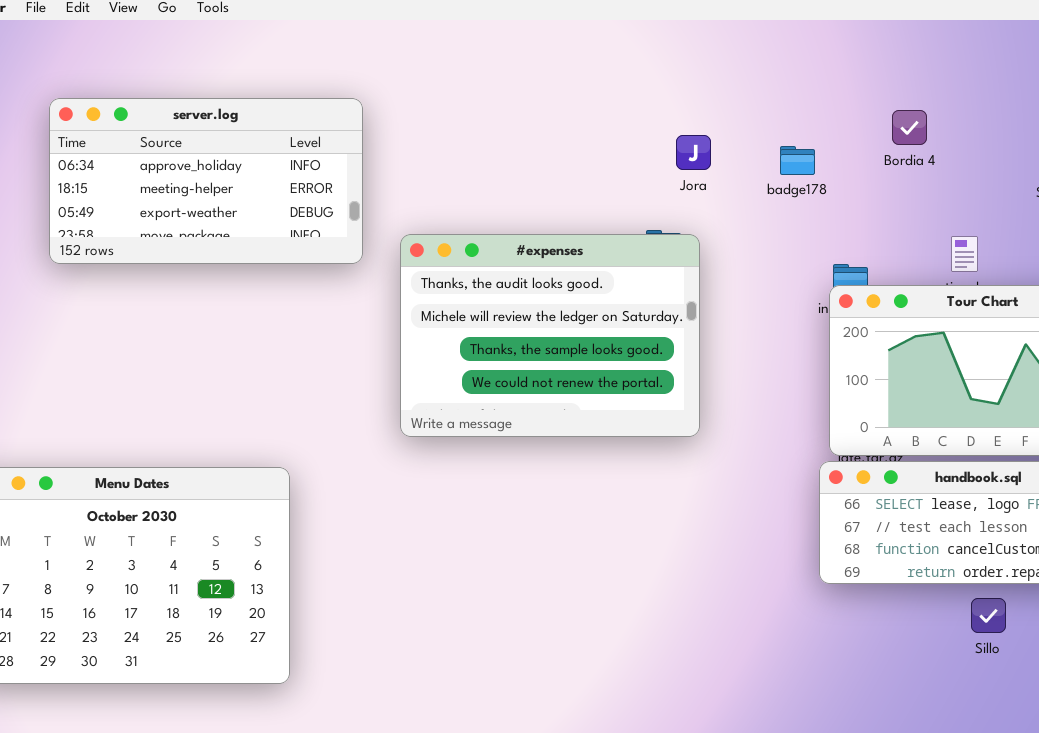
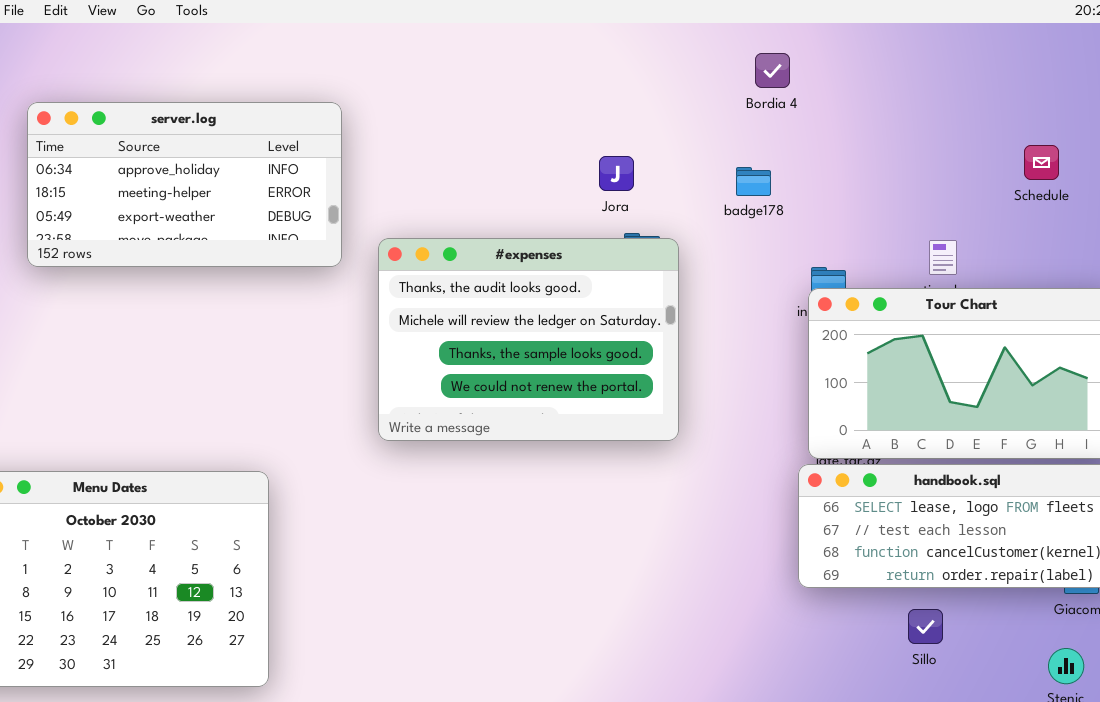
Bordia 4: [892,110,927,145] -> [755,53,790,88], moved
Jora: [676,135,711,170] -> [599,156,634,191], moved
badge178: [780,146,815,175] -> [736,167,771,196], moved
Sillo: [971,598,1006,633] -> [908,609,943,644], moved

